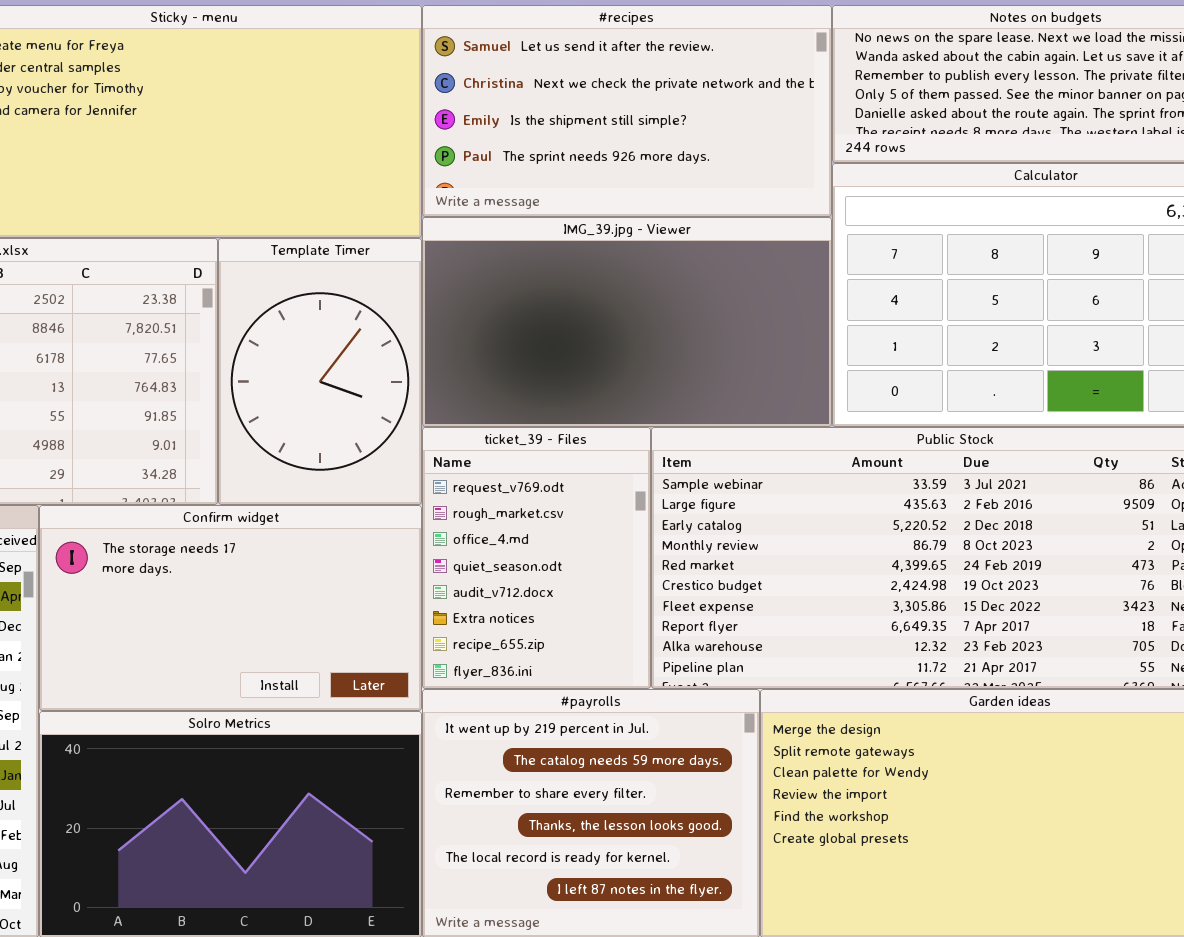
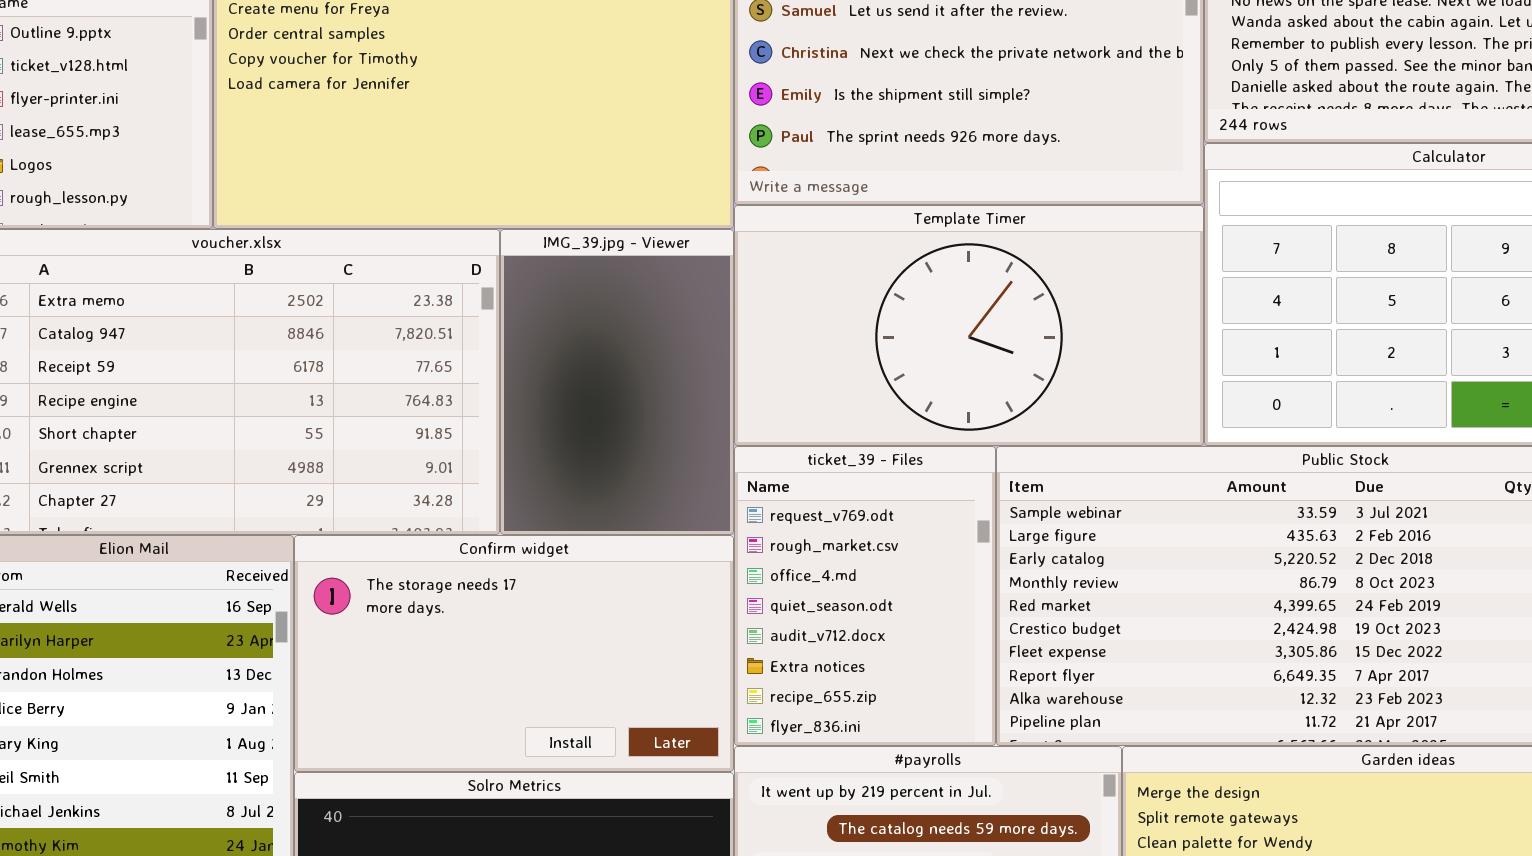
IMG_39.jpg - Viewer: [422,217,832,427] -> [500,229,734,535], moved, resized
Template Timer: [218,238,422,505] -> [734,205,1204,446], moved, resized

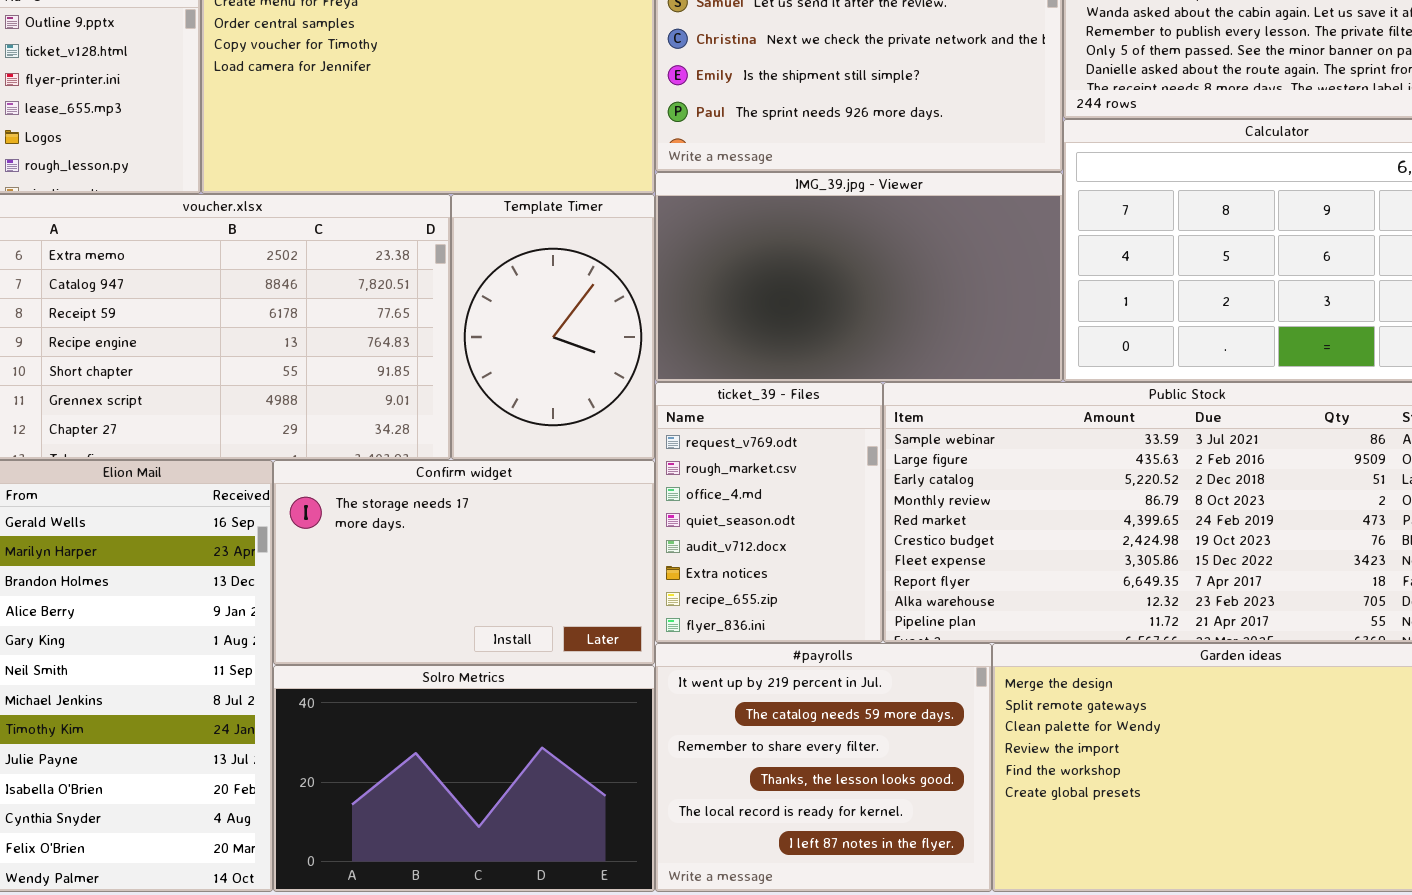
Template Timer: [734,205,1204,446] -> [451,194,655,460], moved, resized
IMG_39.jpg - Viewer: [500,229,734,535] -> [655,172,1063,382], moved, resized

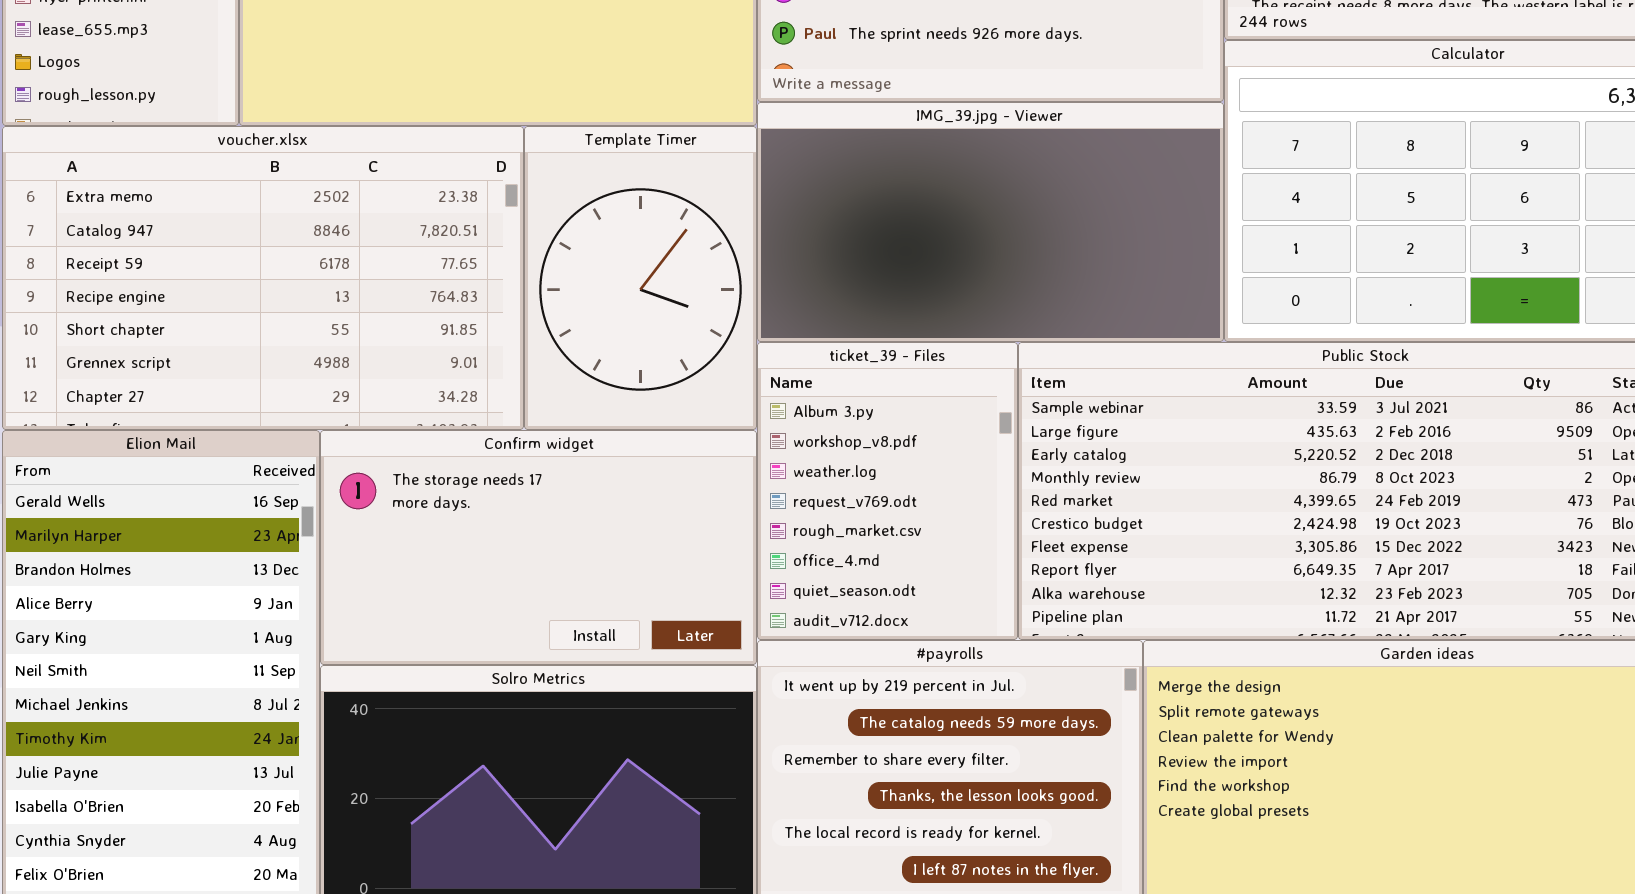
ticket_39 - Files: [655,382,883,643] -> [757,342,1018,640], scrolled up 3 rows

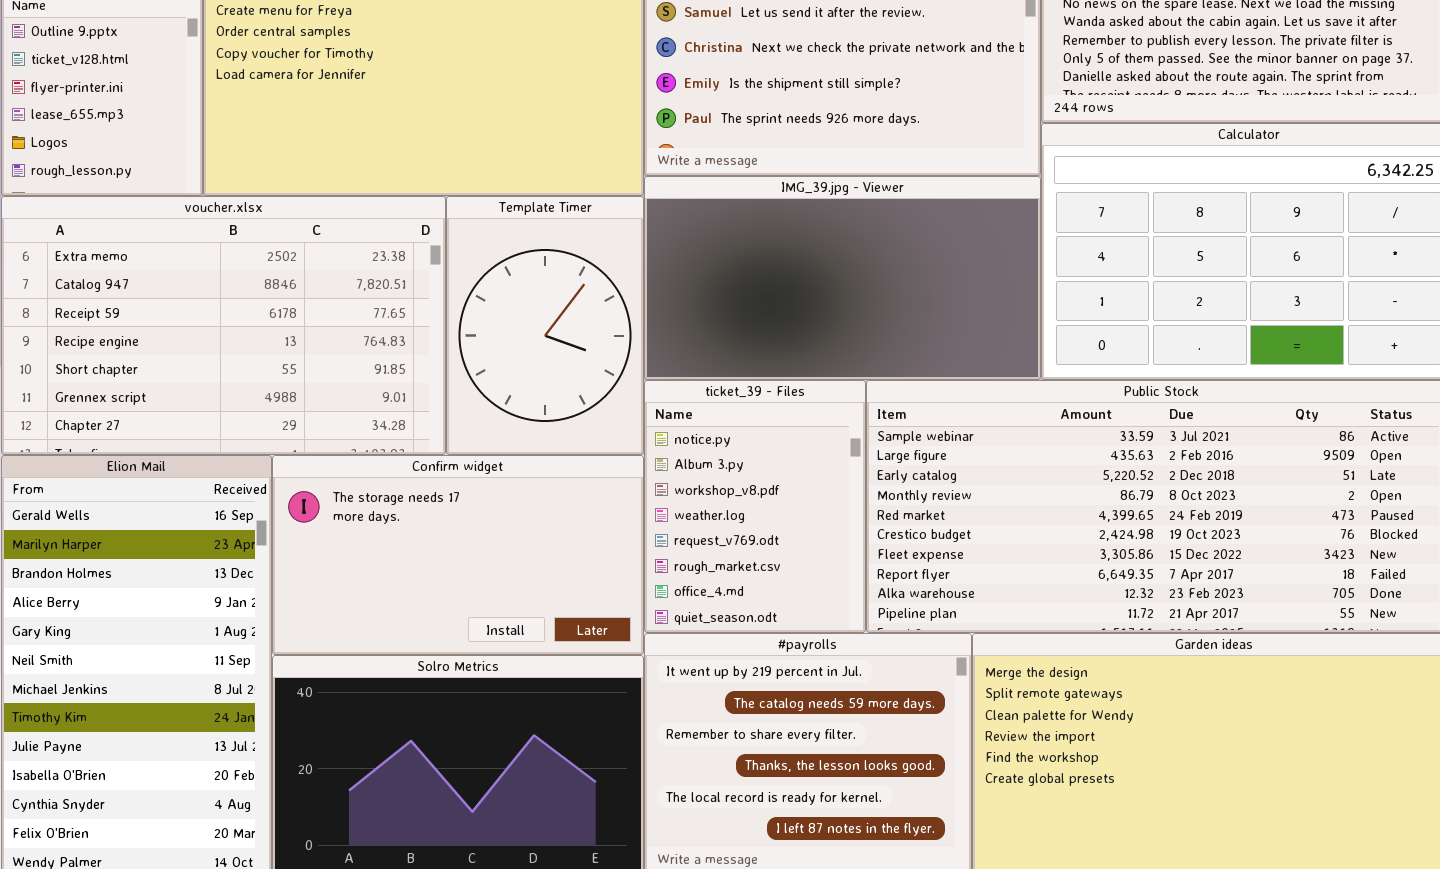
ticket_39 - Files: [757,342,1018,640] -> [644,380,866,633], scrolled up 1 row

